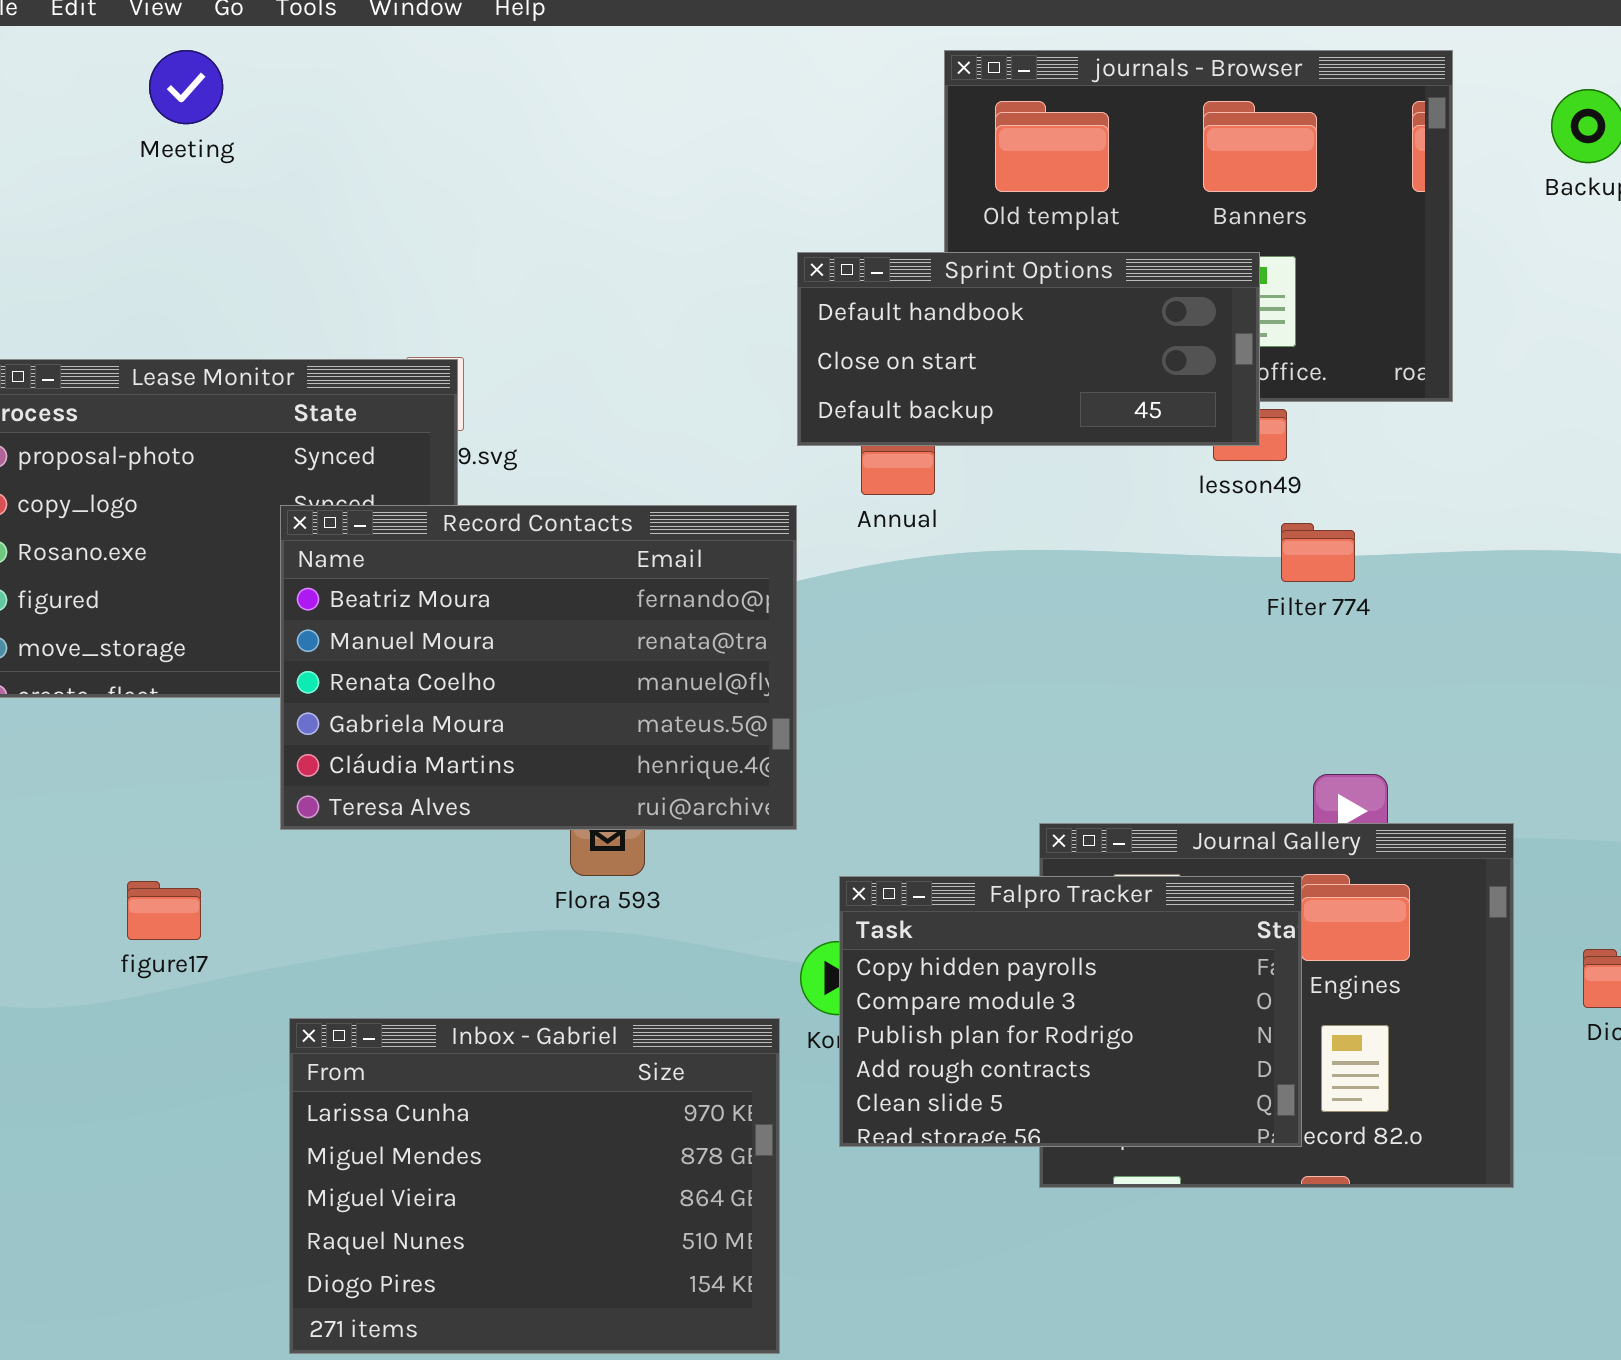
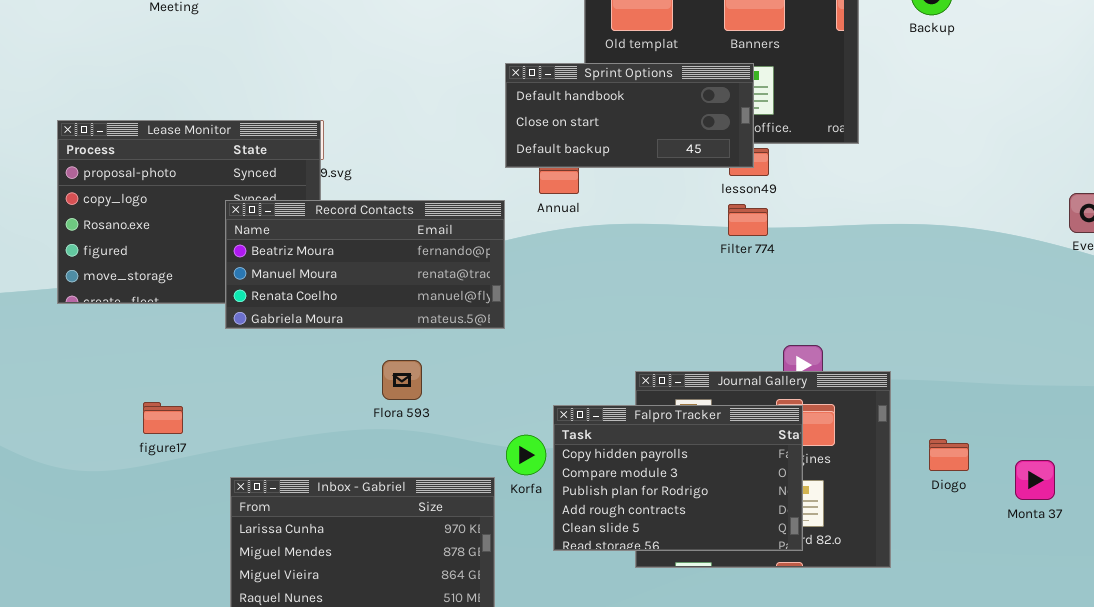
Record Contacts: [280,505,797,830] -> [225,200,505,329], resized
Filter 774: [1281,523,1355,582] -> [728,204,768,236], moved
Falpro Tracker: [839,876,1302,1147] -> [553,405,803,551], moved

